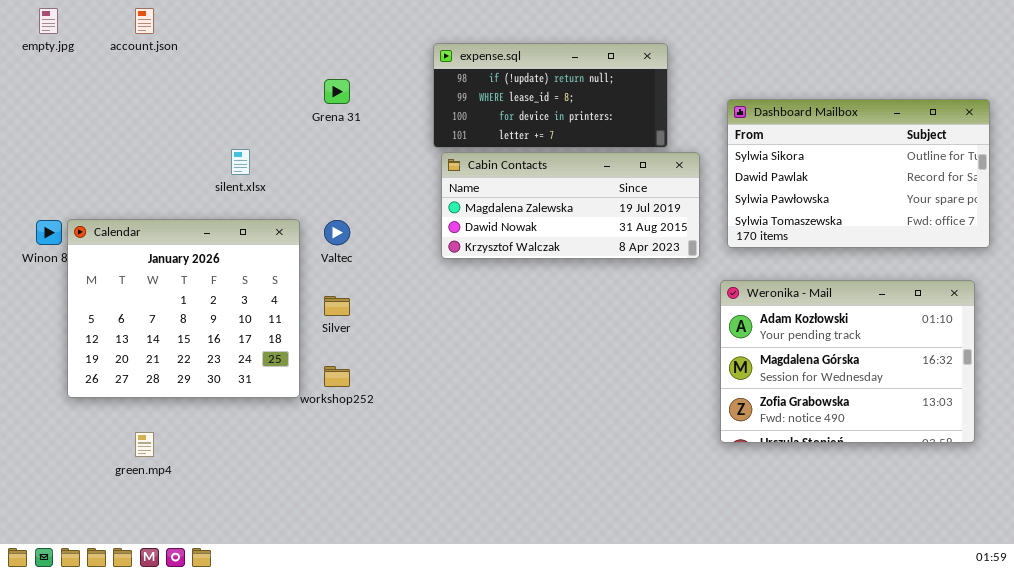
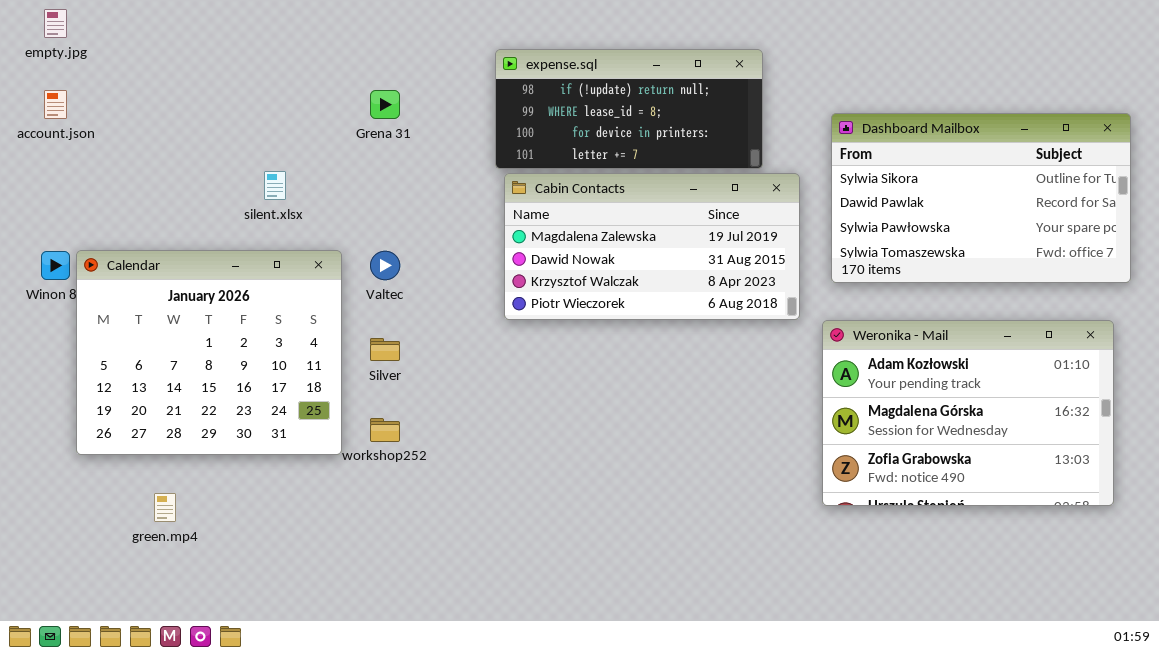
account.json: [135,8,154,34] -> [44,90,67,119], moved
Cabin Contacts: [441,152,700,259] -> [504,173,800,320], resized

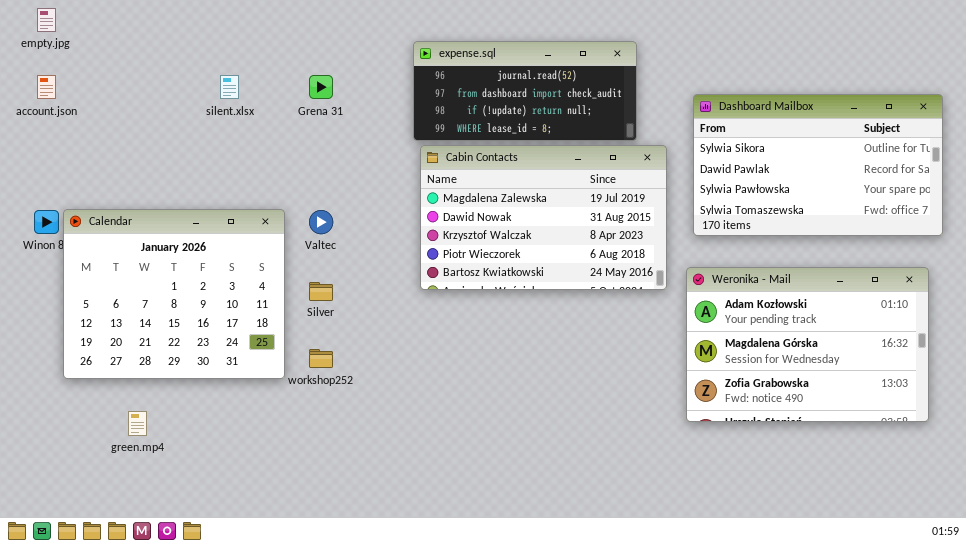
expense.sql: [495,49,763,169] -> [413,41,637,141], scrolled up 2 rows
silent.xlsx: [264,171,286,200] -> [220,75,239,99], moved
Cabin Contacts: [504,173,800,320] -> [420,145,667,290], resized

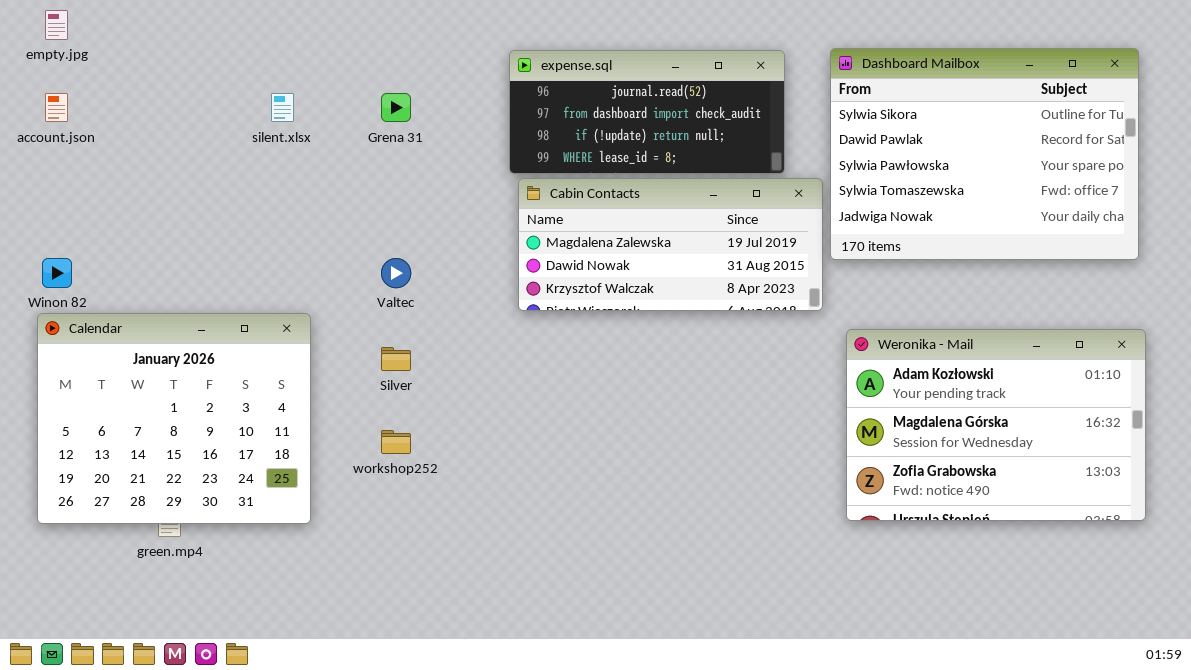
Dashboard Mailbox: [693,94,943,236] -> [830,48,1139,260], moved, resized
Cabin Contacts: [420,145,667,290] -> [518,178,823,311], resized
Calendar: [63,209,285,379] -> [37,313,311,524], moved

